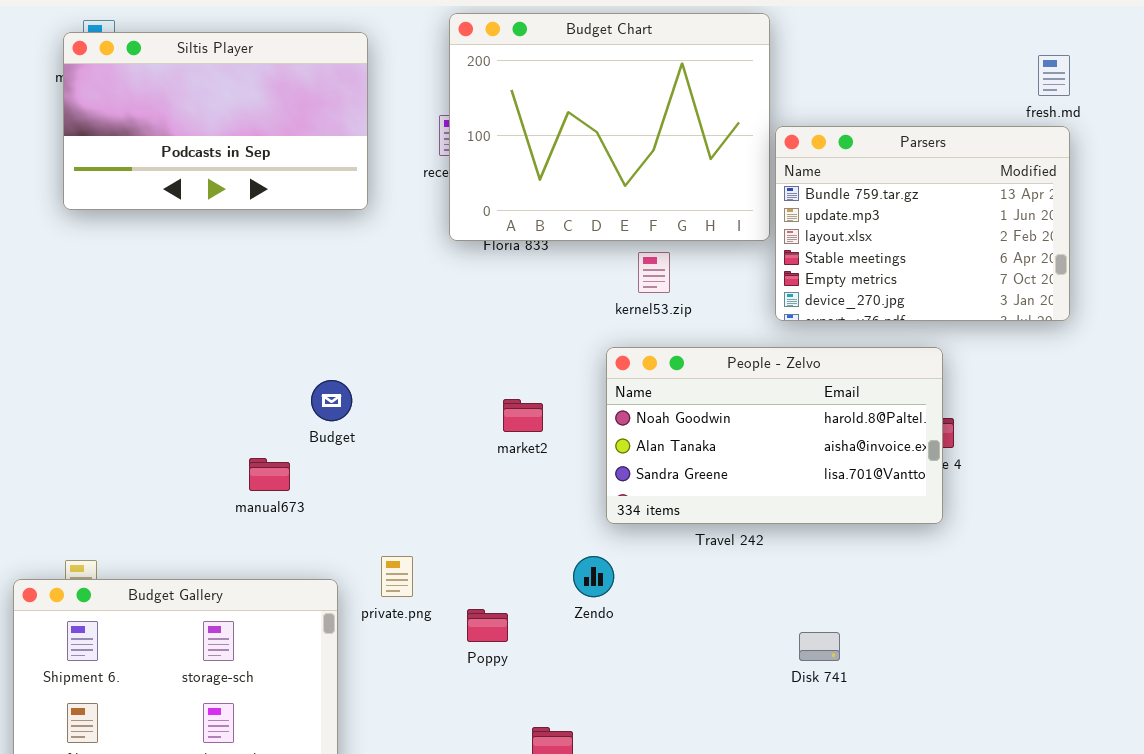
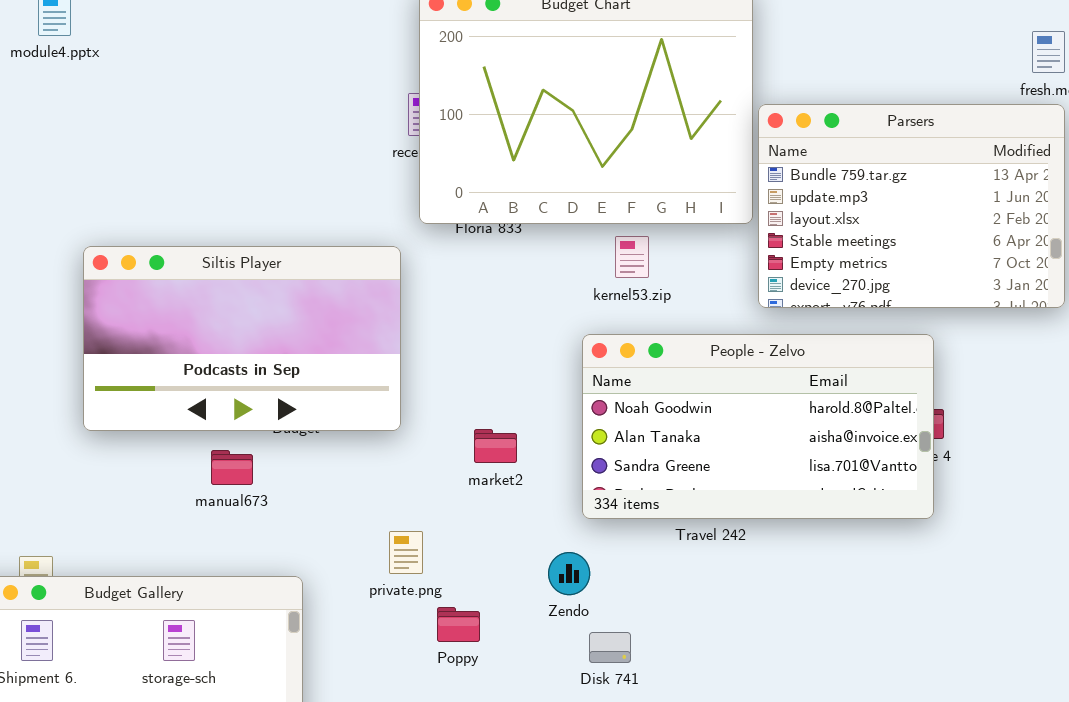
Siltis Player: [63,32,368,210] -> [83,246,401,431], moved
market2: [503,399,543,432] -> [474,429,517,463], moved
private.png: [381,556,413,597] -> [389,531,423,574], moved
Disk 741: [799,632,840,661] -> [589,632,631,663], moved

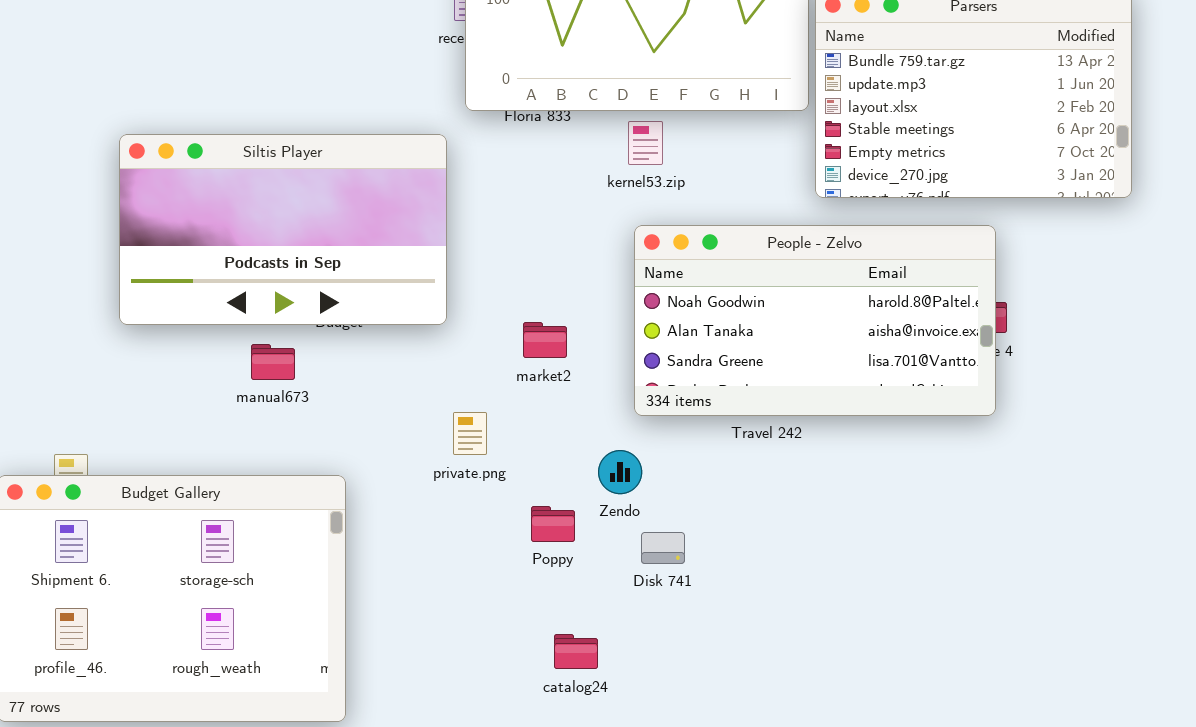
kernel53.zip: [615,236,649,278] -> [628,121,663,165], moved
private.png: [389,531,423,574] -> [453,412,487,455], moved
Poppy: [437,607,480,642] -> [531,506,575,542], moved

